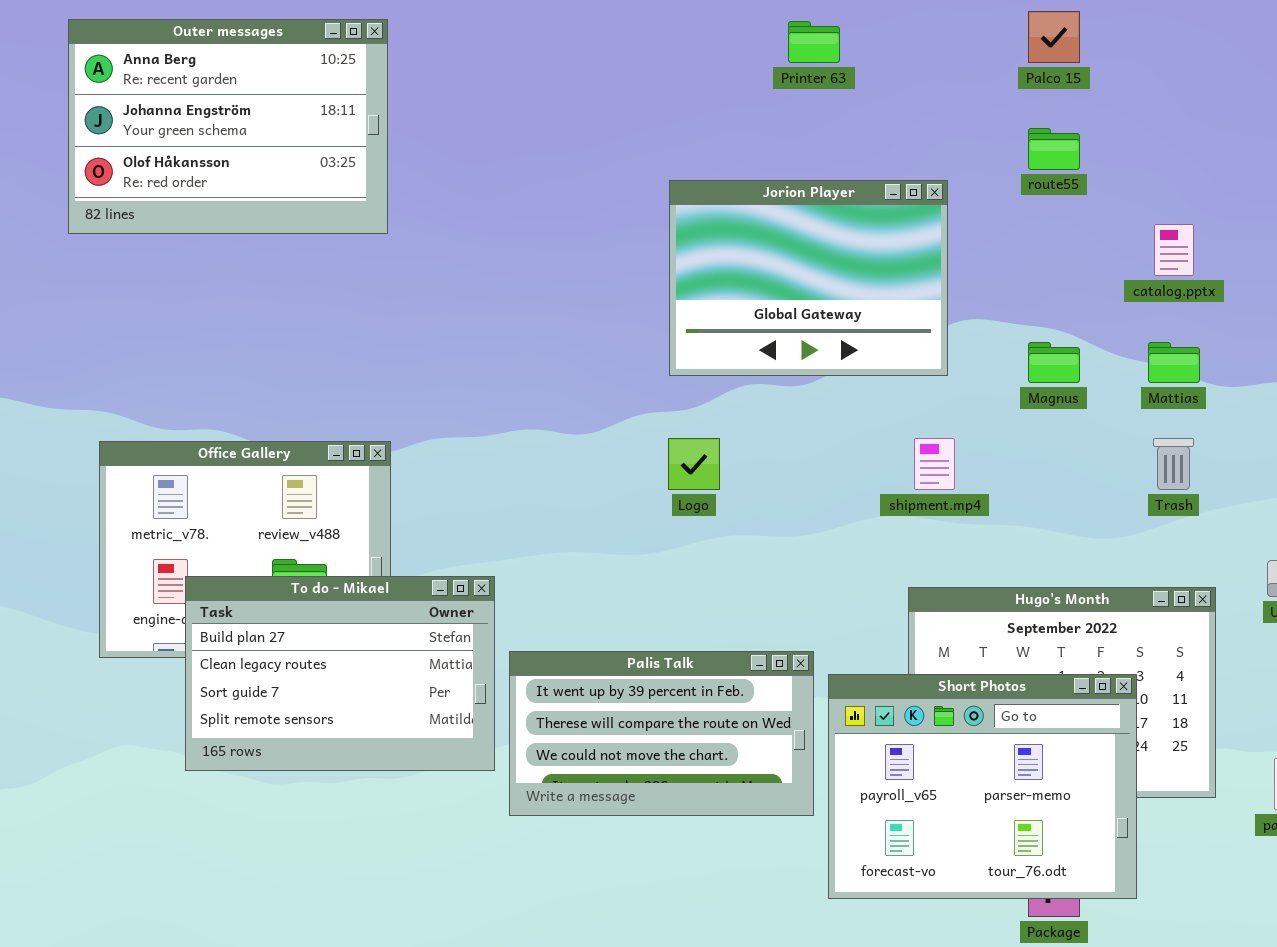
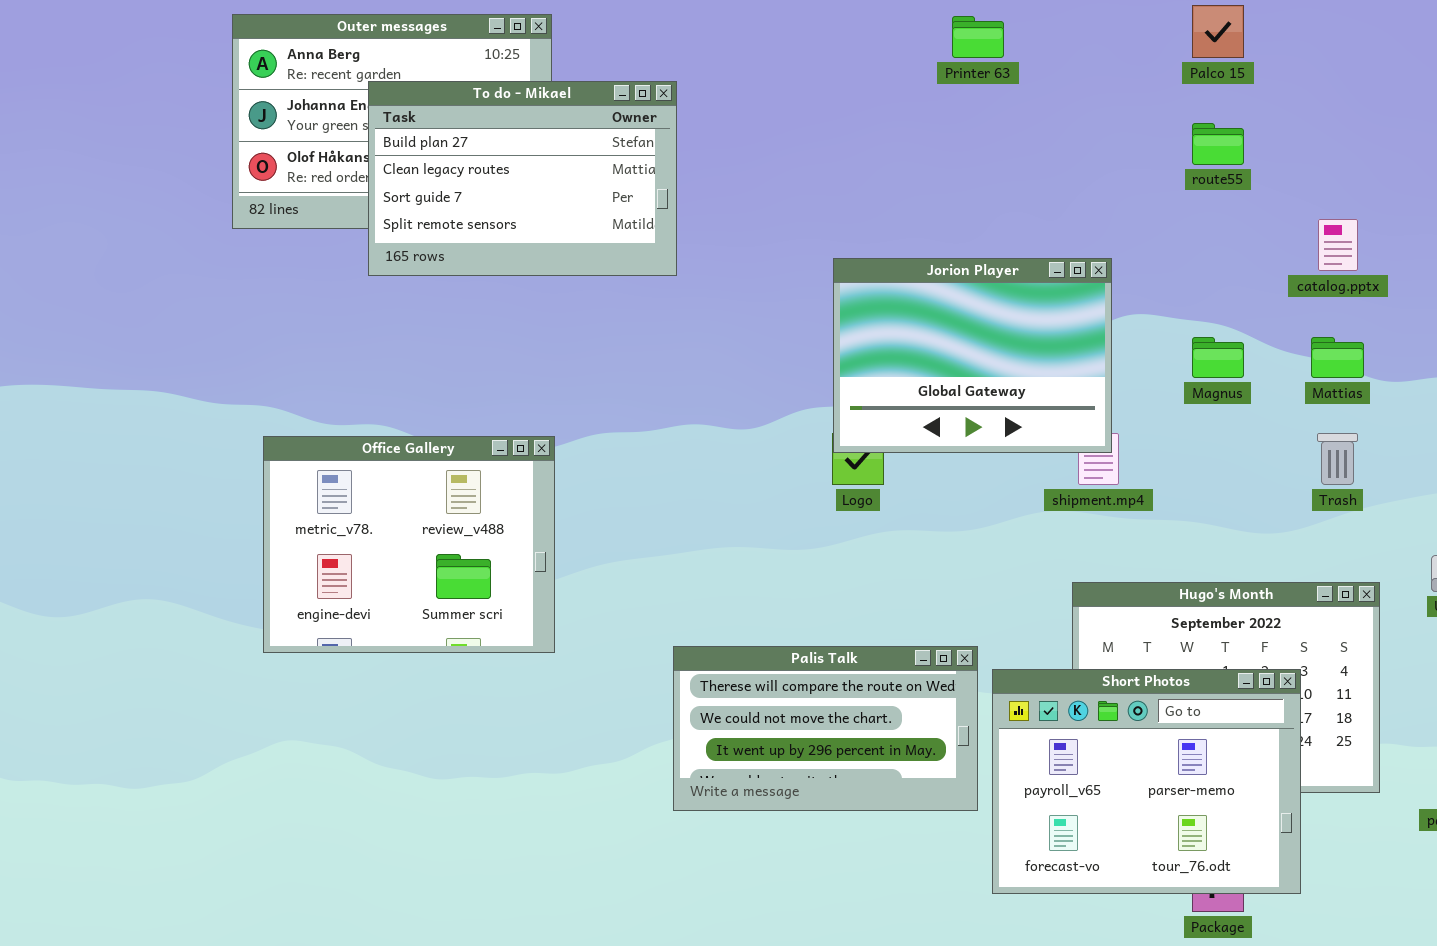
Jorion Player: [669,180,948,376] -> [833,258,1112,453], moved
To do - Mikael: [185,576,495,771] -> [368,81,677,276], moved
Palis Talk: [509,651,814,816] -> [673,646,978,811], scrolled down 1 row

